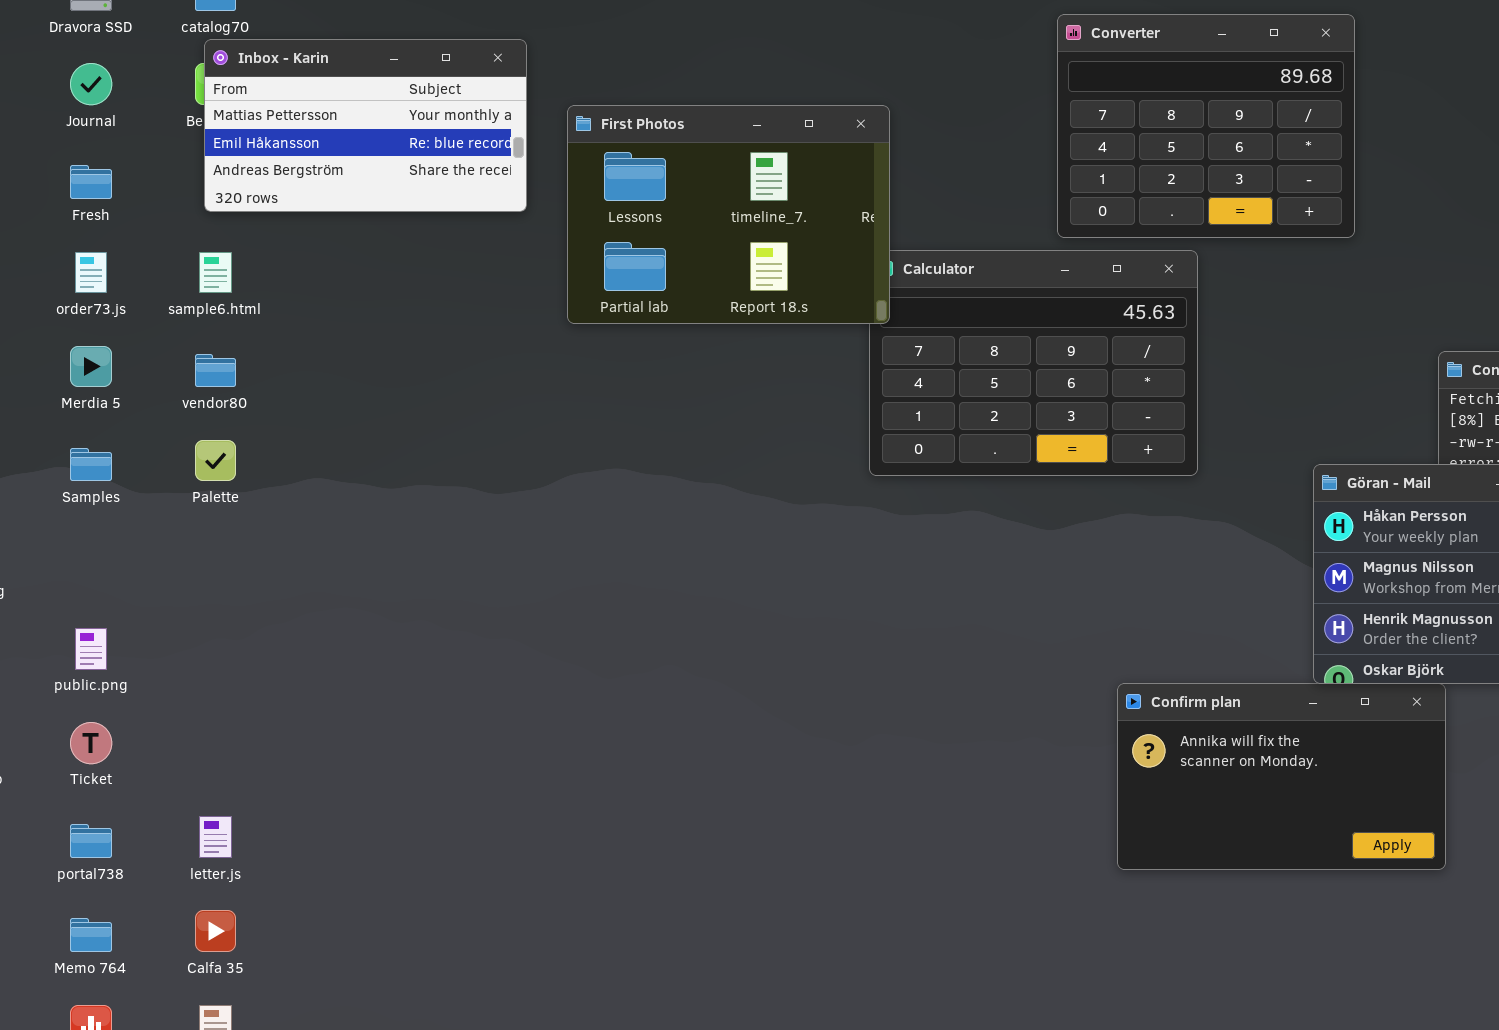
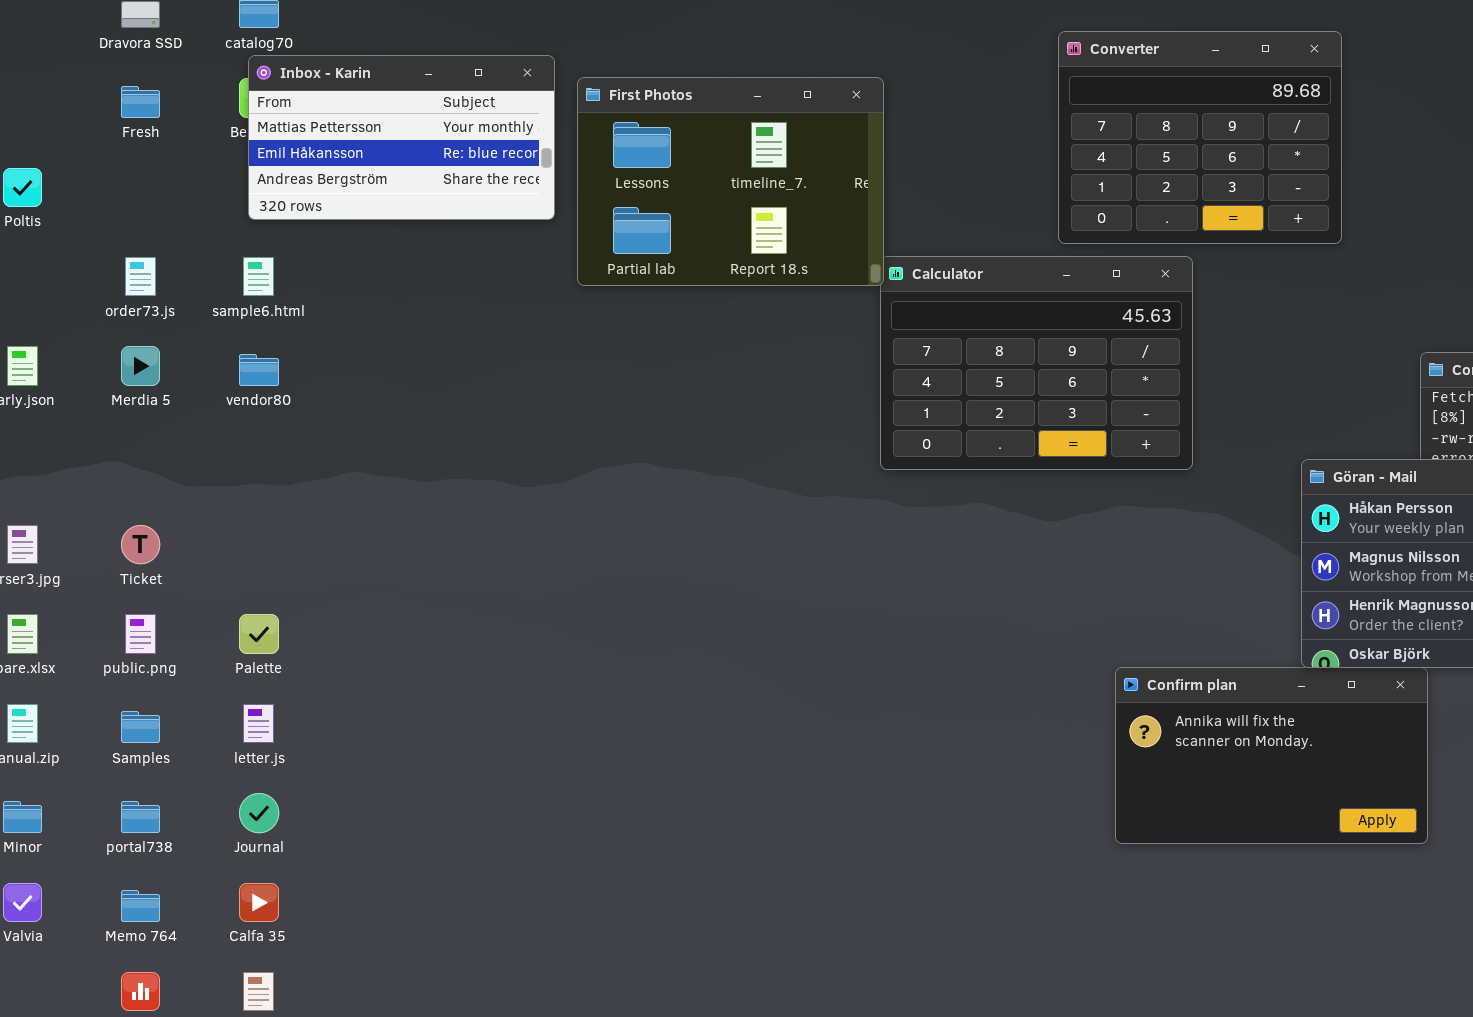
Journal: [70,63,112,105] -> [239,793,279,833], moved
First Photos: [567,105,890,324] -> [577,77,884,286], moved
Fresh: [70,165,112,199] -> [121,86,160,118], moved
Palette: [195,440,236,481] -> [239,614,279,654], moved
Samples: [70,448,112,481] -> [121,711,160,743], moved
Ticket: [70,722,112,764] -> [121,525,160,564], moved
letter.js: [199,816,232,858] -> [243,704,274,743], moved

